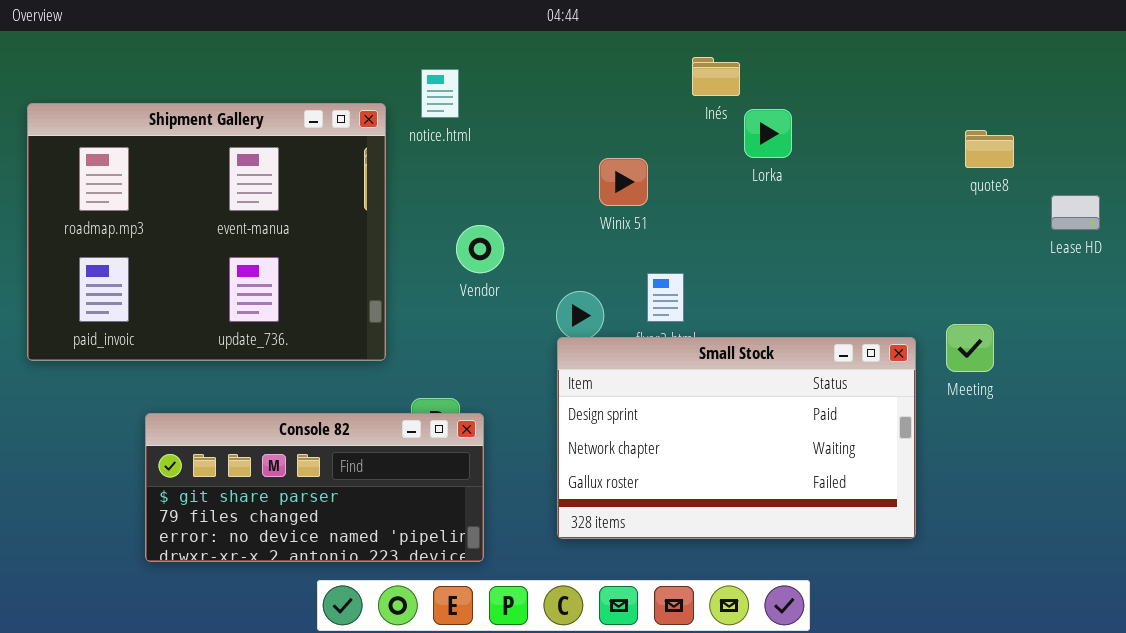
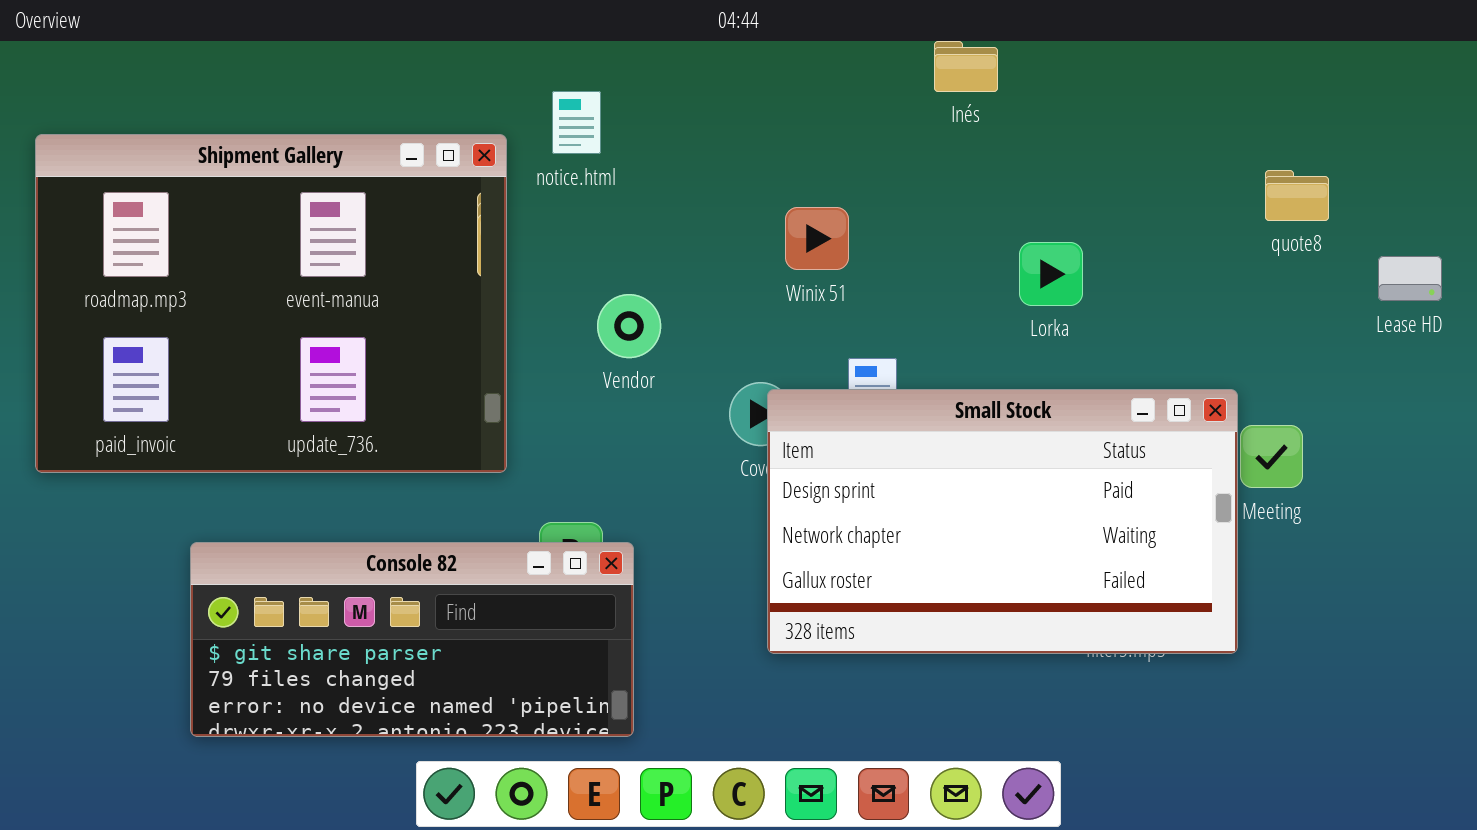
Inés: [692,57,740,96] -> [934,41,998,92], moved
Lorka: [744,109,792,158] -> [1019,242,1083,306], moved
Small Stock: [557,337,916,539] -> [767,389,1238,654], moved

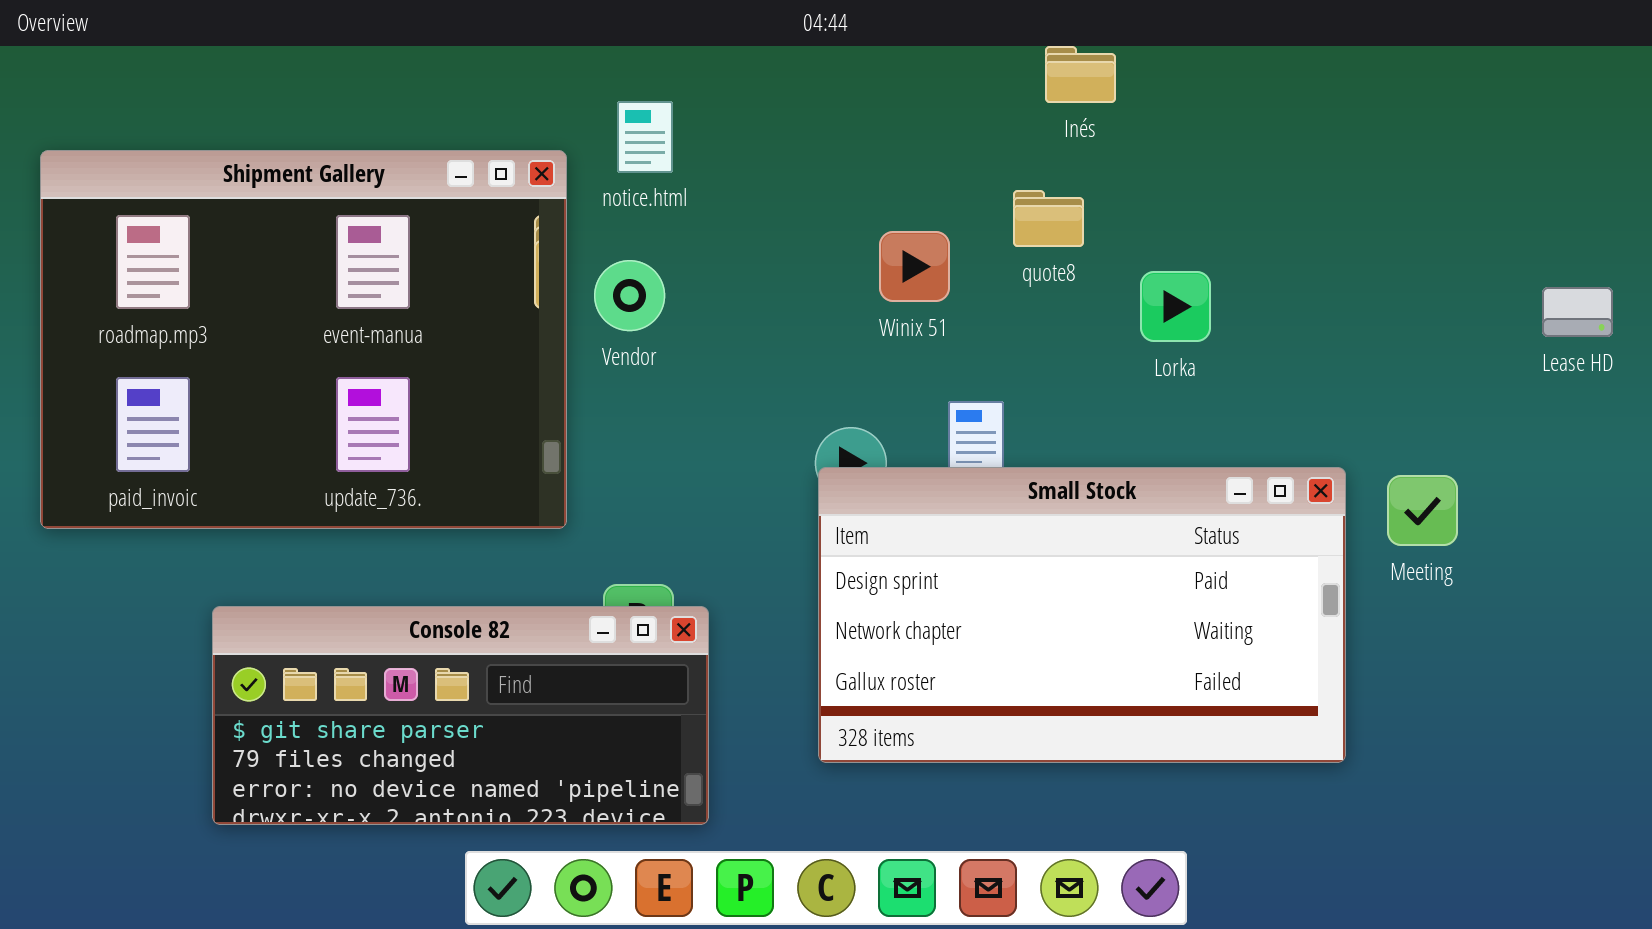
quote8: [1265,170,1329,221] -> [1013,190,1084,247], moved
Vendor: [597,294,661,358] -> [594,260,665,331], moved
Small Stock: [767,389,1238,654] -> [818,467,1346,763], moved

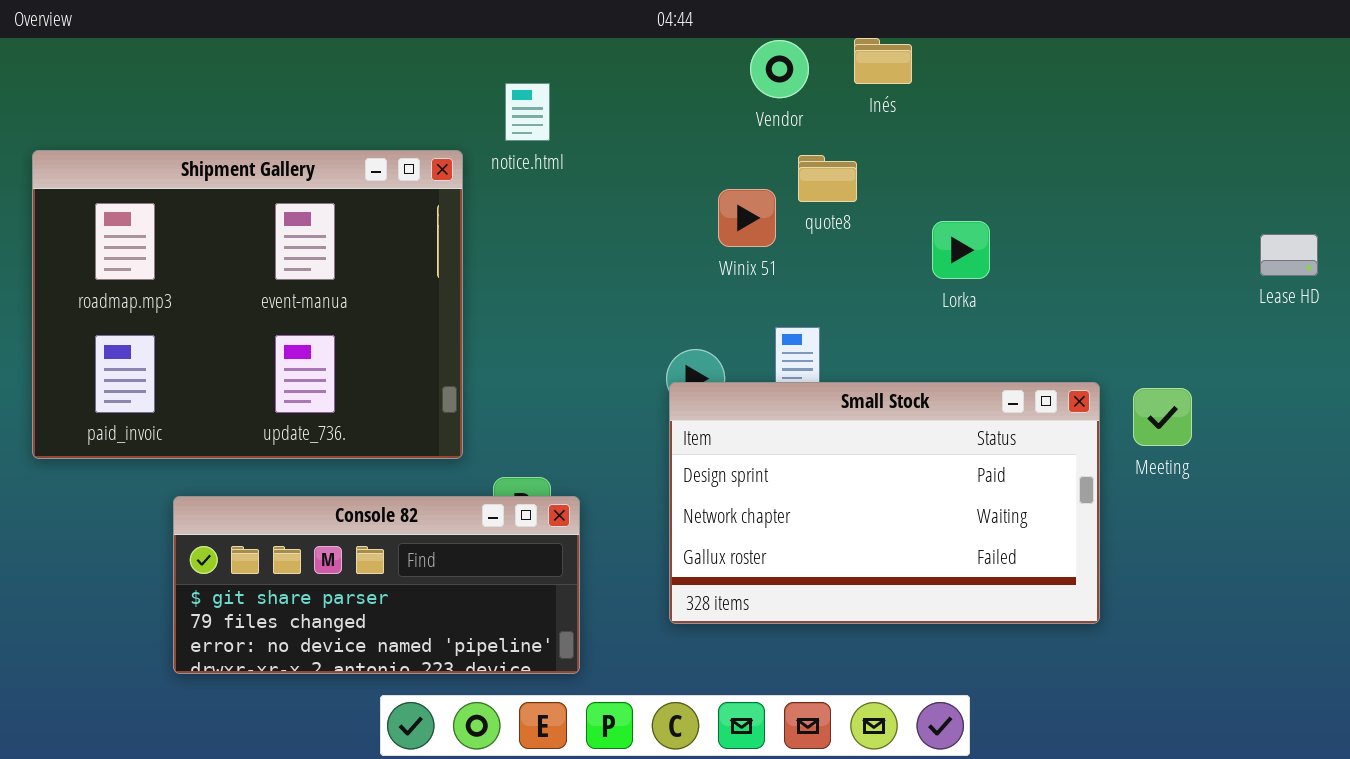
Shipment Gallery: [40,150,567,529] -> [32,150,463,459], moved
quote8: [1013,190,1084,247] -> [798,155,857,202], moved
Vendor: [594,260,665,331] -> [750,40,809,98], moved

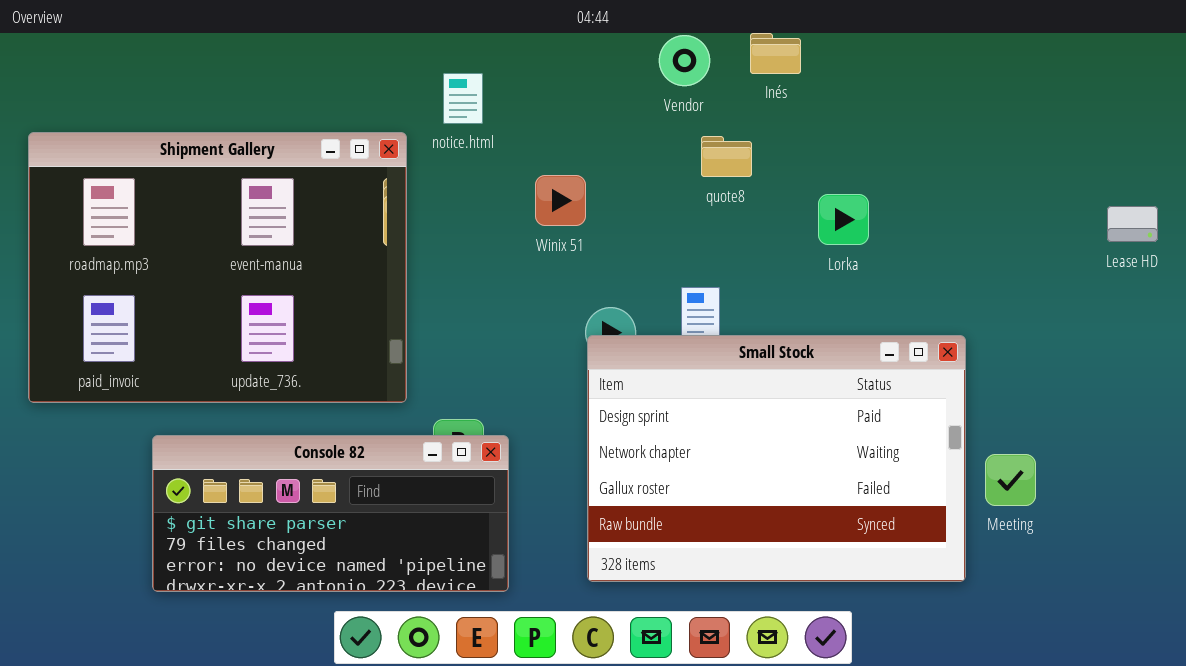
Winix 51: [718,189,776,247] -> [535,175,586,226], moved
Small Stock: [669,382,1100,624] -> [587,335,966,582], resized
Meeting: [1133,388,1192,446] -> [985,454,1036,506], moved

